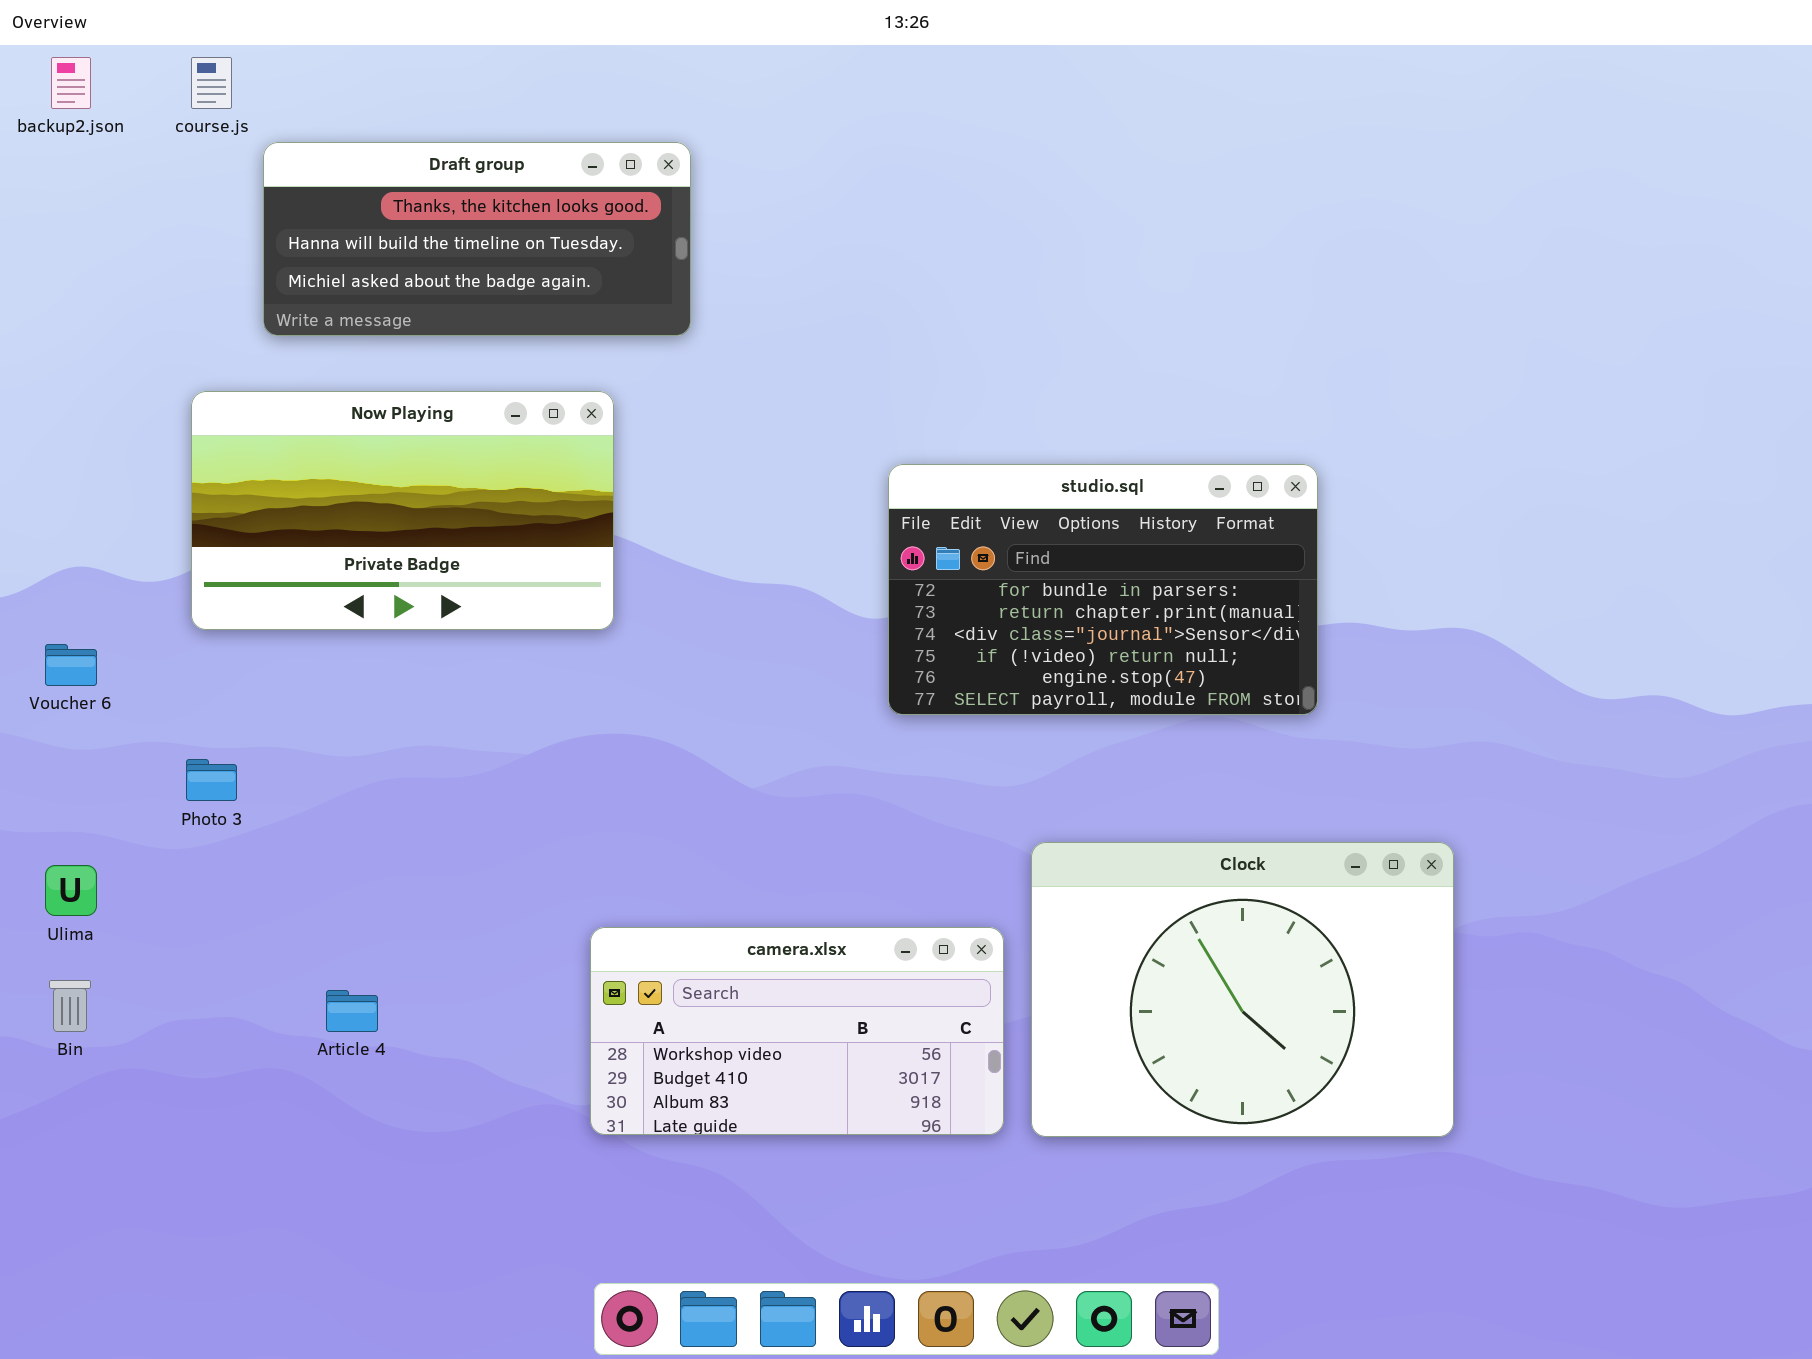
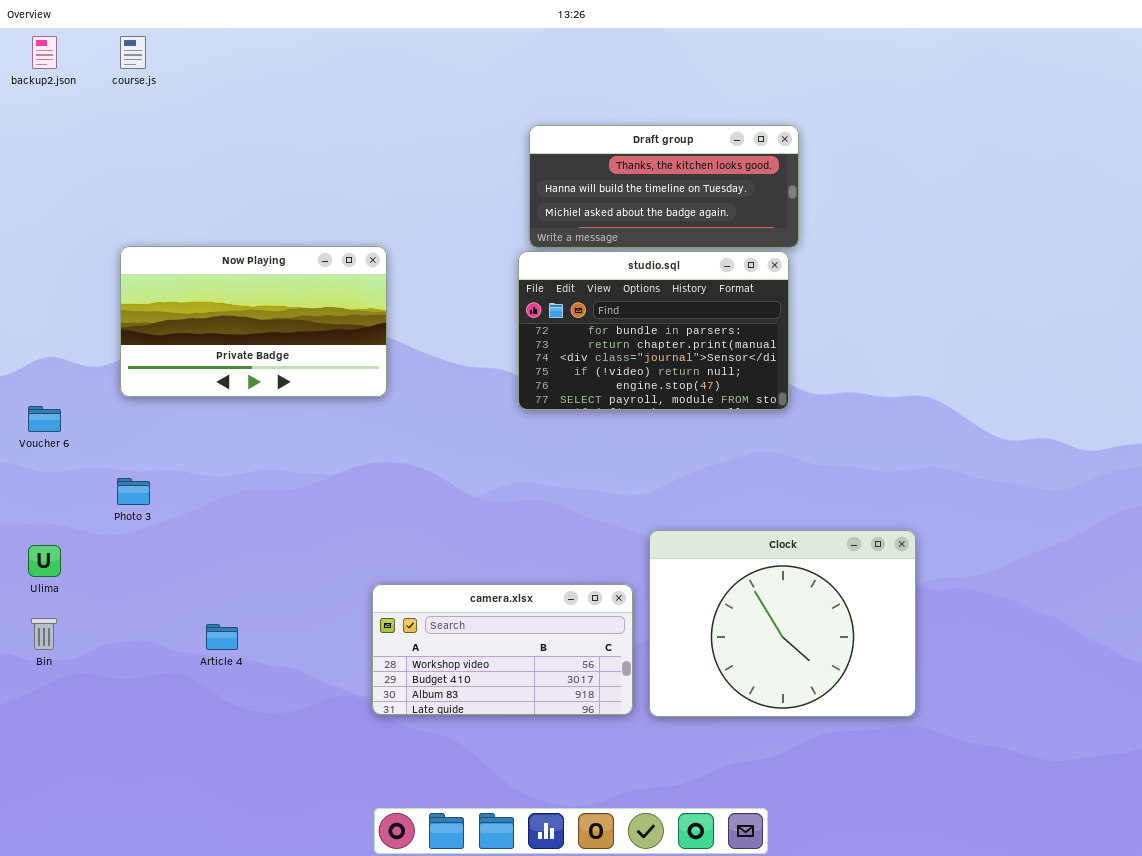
Draft group: [263,142,691,336] -> [529,125,799,248], moved
studio.sql: [888,464,1318,715] -> [518,251,789,410], moved

